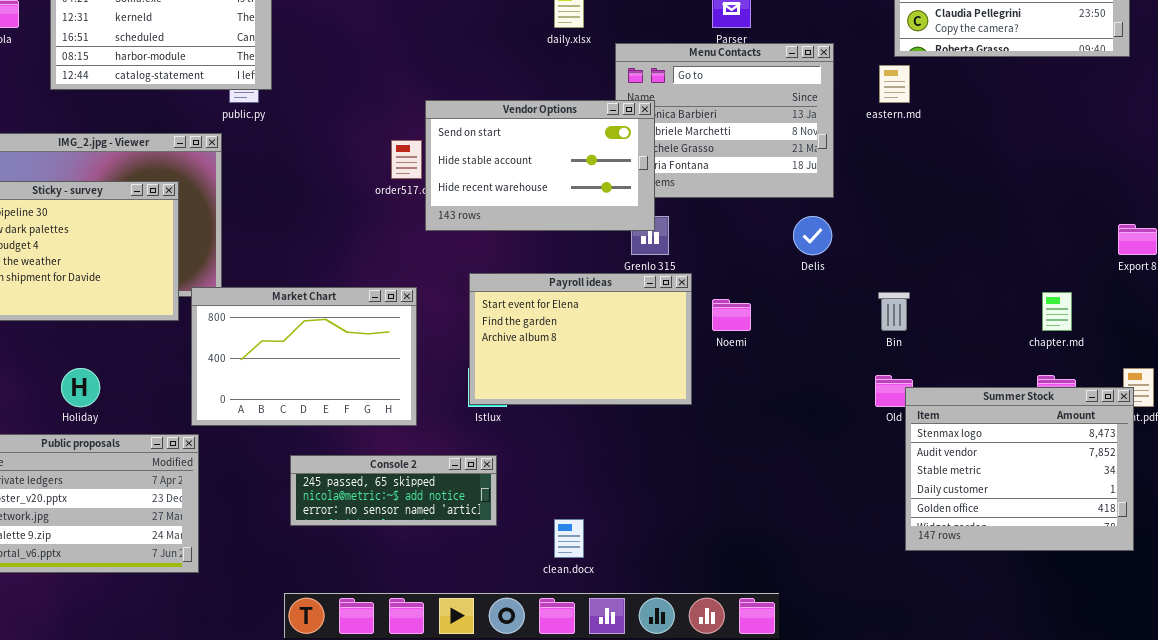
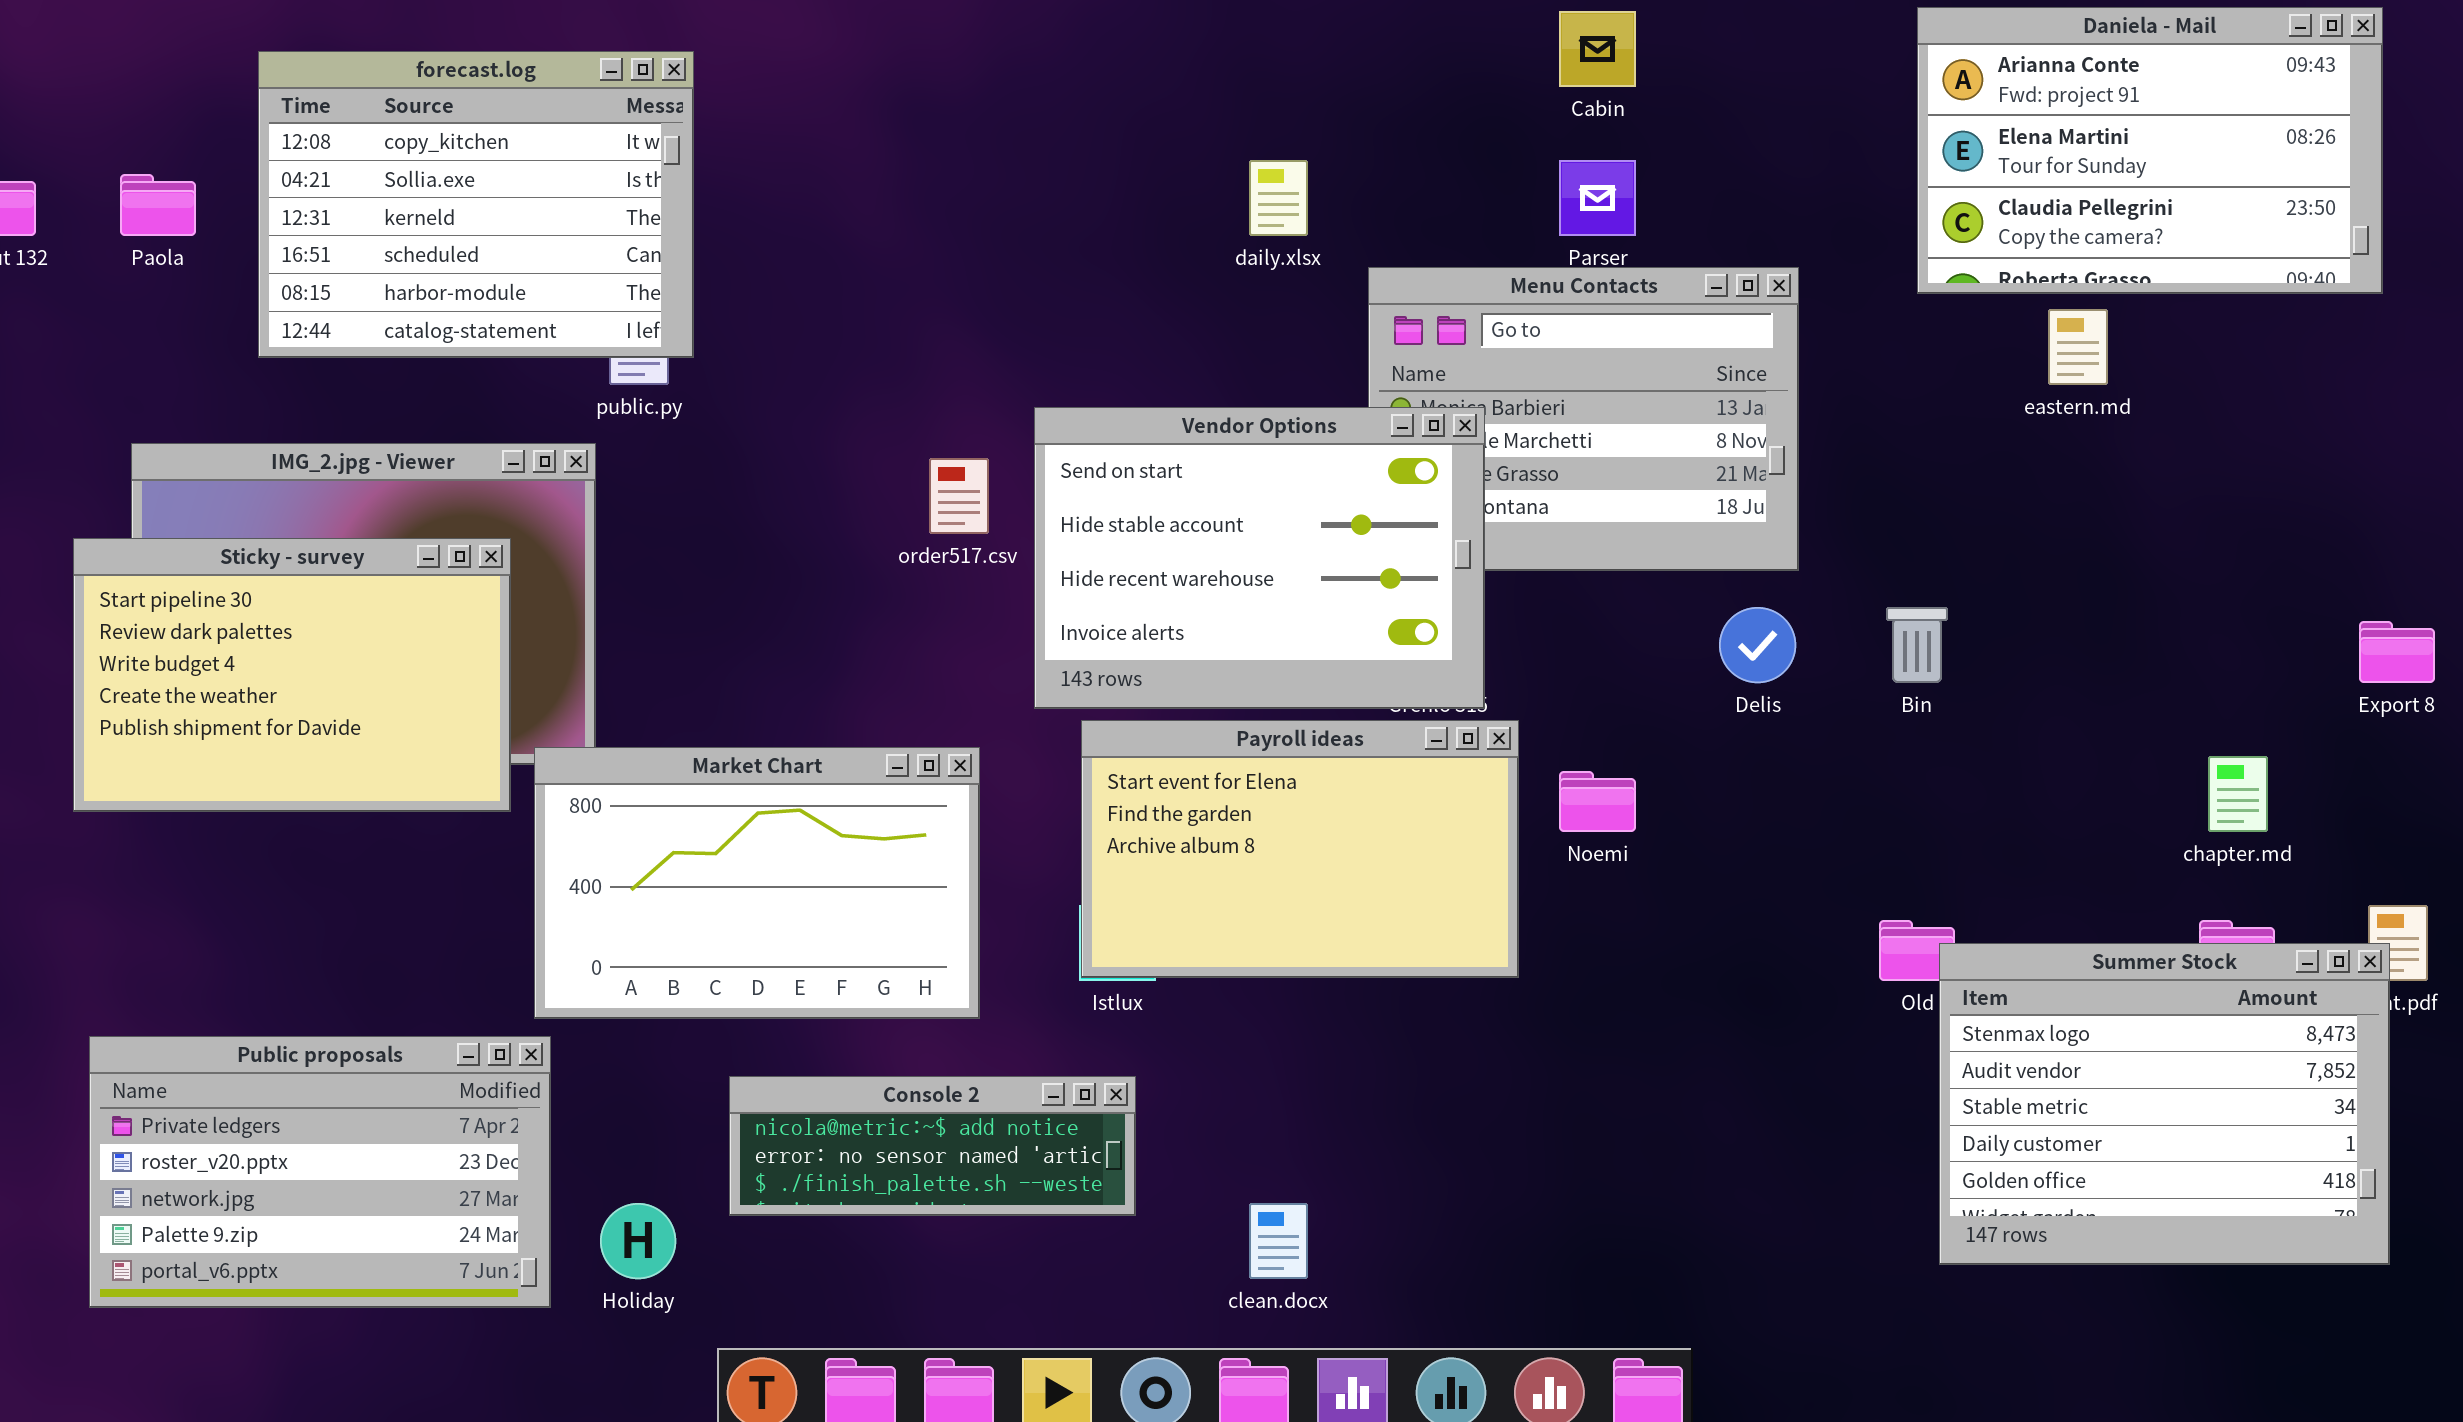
eastern.md: [879,65,910,103] -> [2048,309,2108,385], moved
Vendor Options: [425,100,655,231] -> [1034,407,1485,709], moved, resized
Bin: [878,292,910,331] -> [1886,607,1948,683], moved
Holiday: [61,368,100,407] -> [600,1203,676,1279], moved
Console 2: [290,455,497,526] -> [729,1076,1136,1216], scrolled down 1 row

